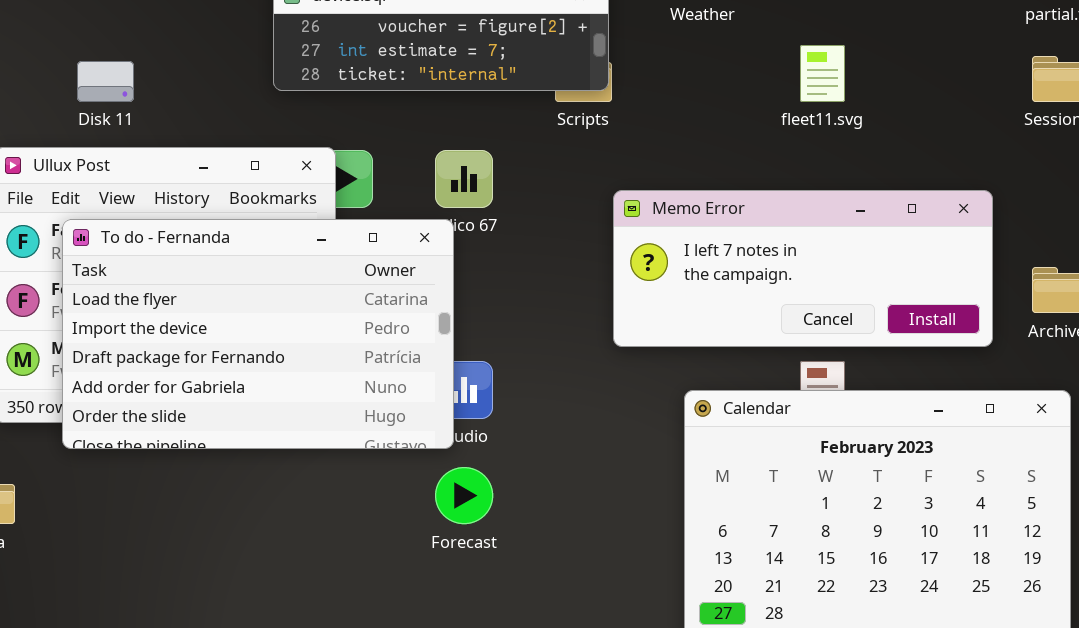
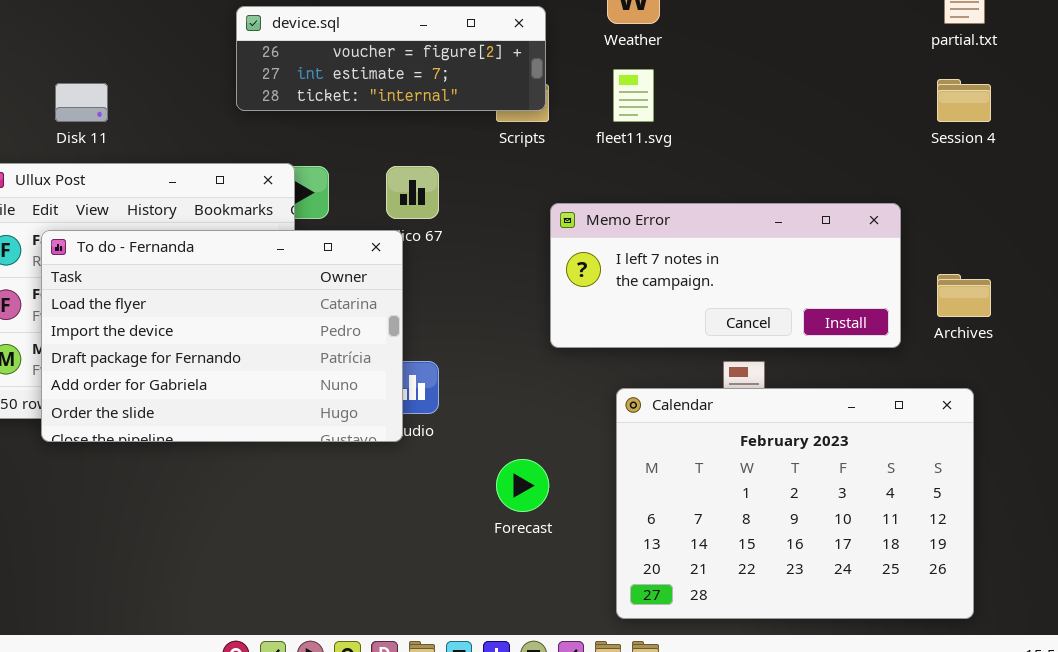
fleet11.svg: [800,45,845,102] -> [613,69,654,122], moved
Forecast: [435,467,493,524] -> [496,459,549,512], moved

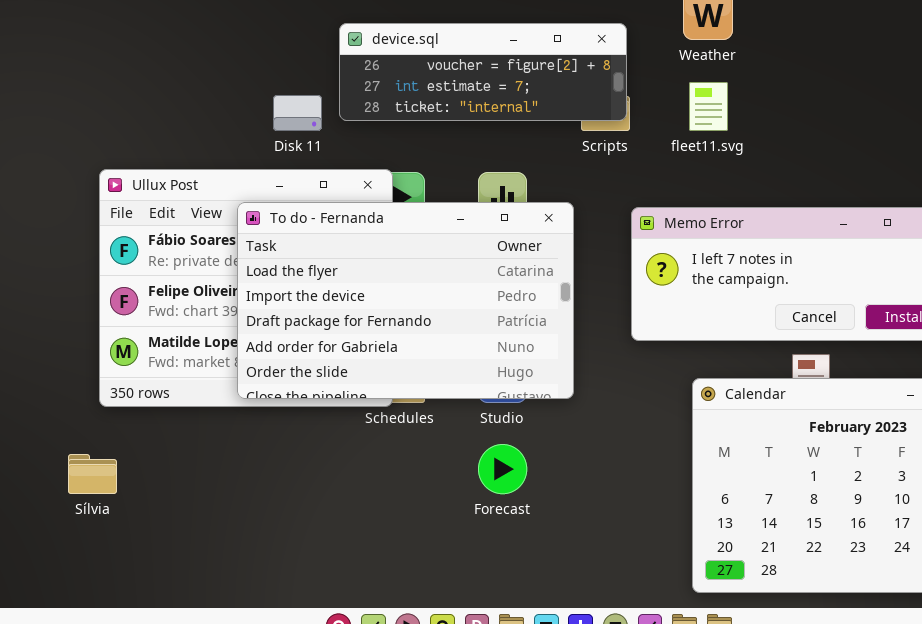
Disk 11: [55,83,108,122] -> [273,95,322,131], moved
To do - Fernanda: [41,230,403,442] -> [237,202,574,399], moved
Forecast: [496,459,549,512] -> [478,444,527,494], moved

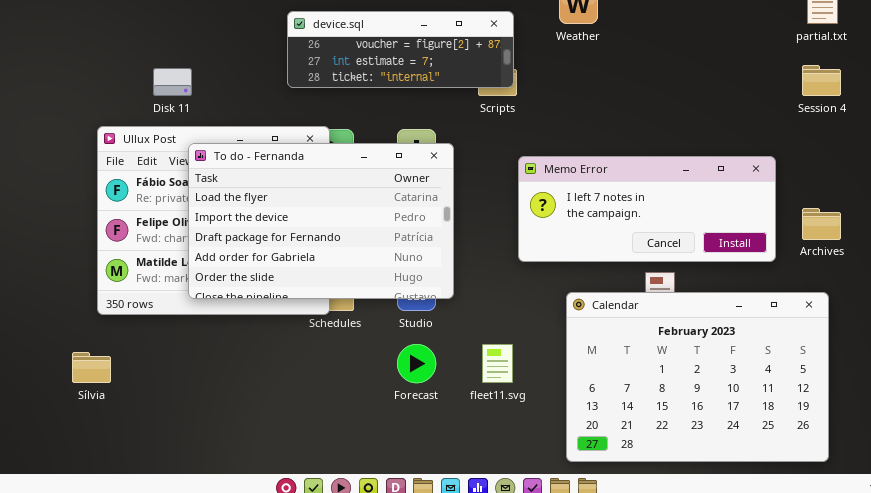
fleet11.svg: [689,82,728,131] -> [482,344,513,383], moved
Disk 11: [273,95,322,131] -> [153,68,192,96], moved
To do - Fernanda: [237,202,574,399] -> [188,143,454,299], moved

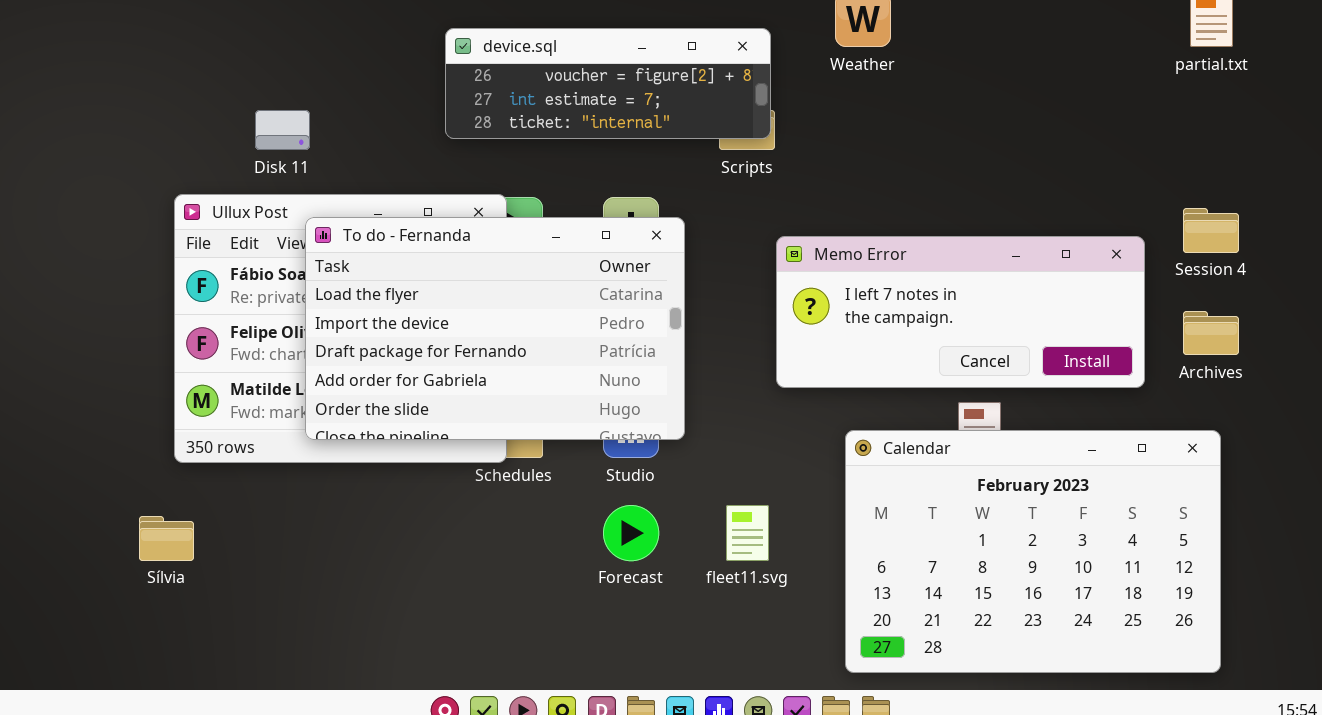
Session 4: [802,65,841,96] -> [1183,208,1239,253], moved

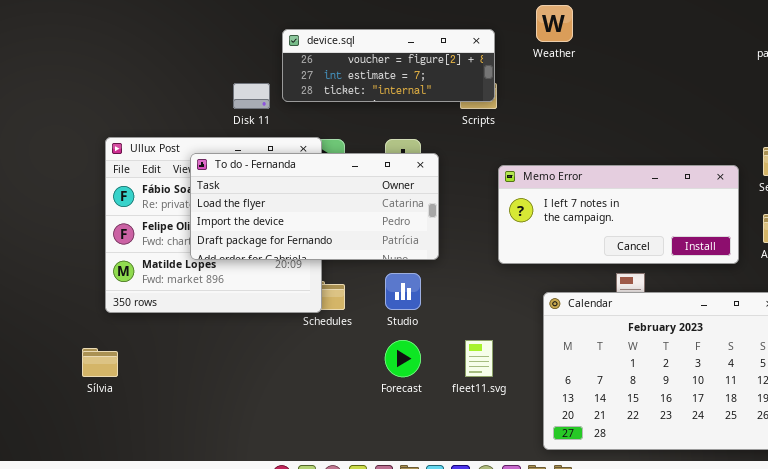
Disk 11: [255,110,310,150] -> [233,83,270,109], moved
To do - Fernanda: [305,217,685,440] -> [190,153,439,260], resized

